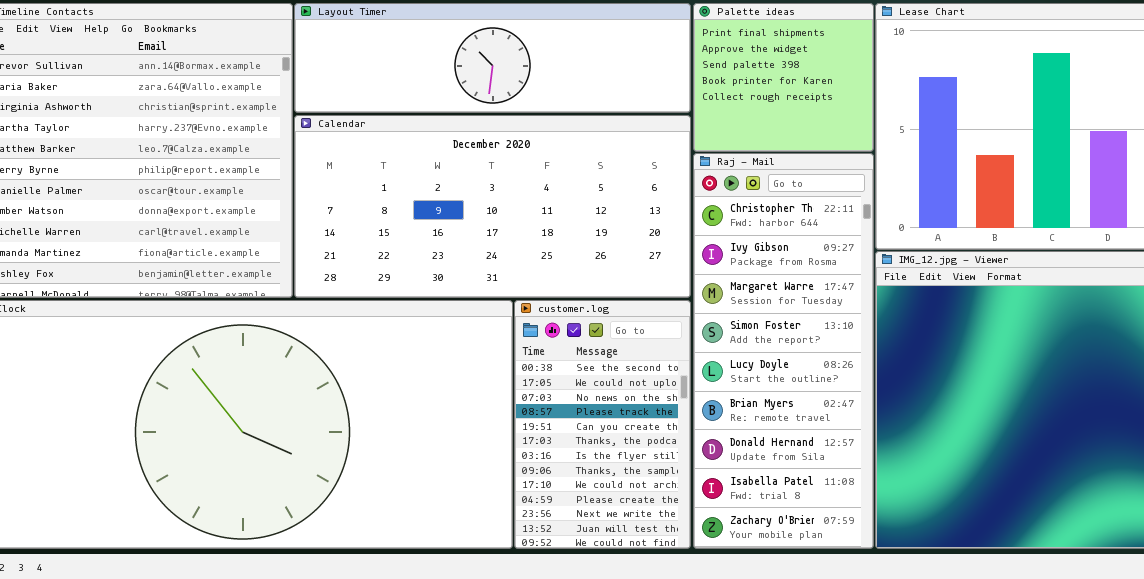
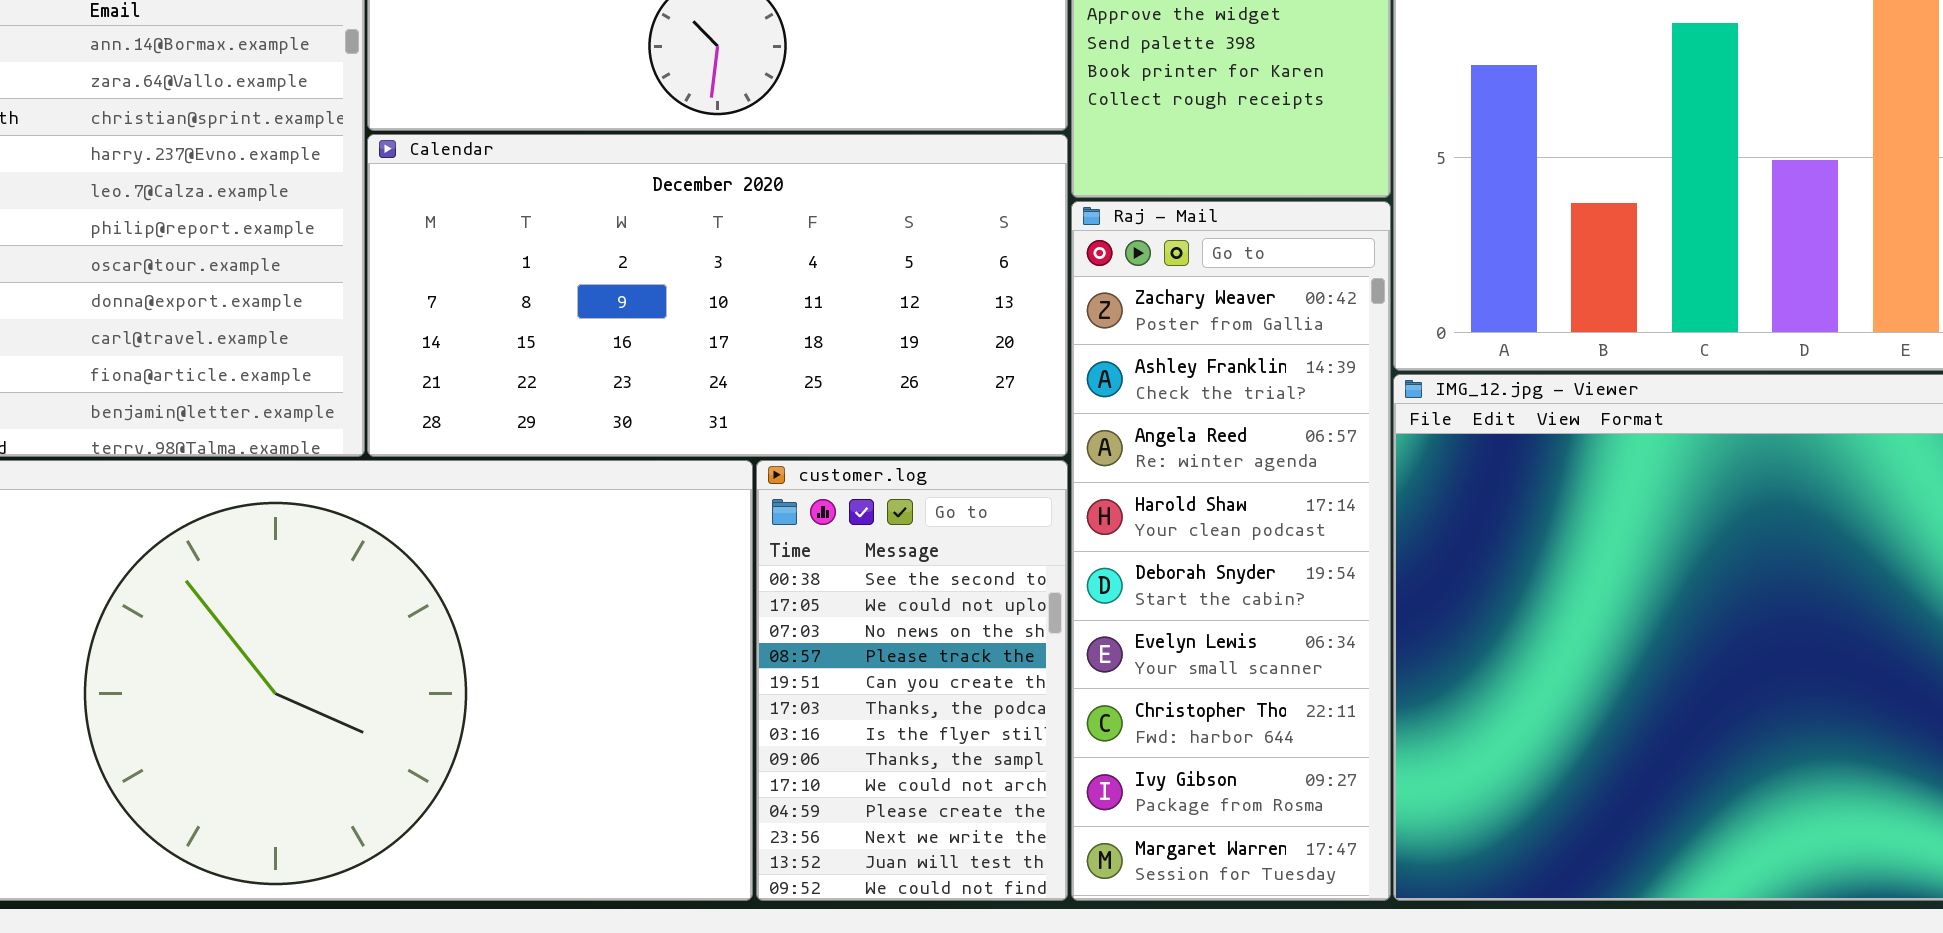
Raj - Mail: [693,153,874,549] -> [1071,201,1391,901], scrolled up 6 rows

